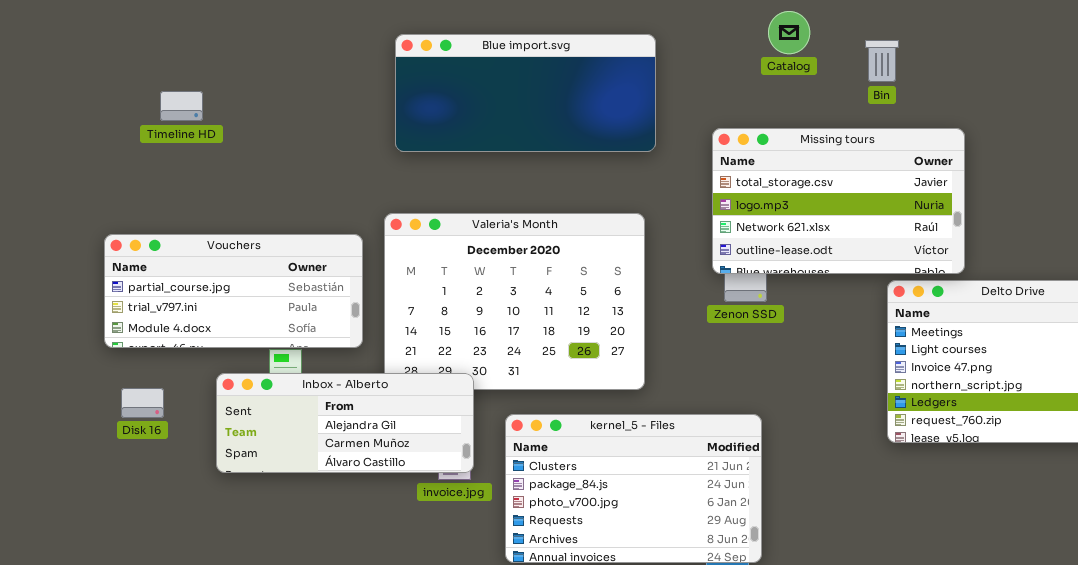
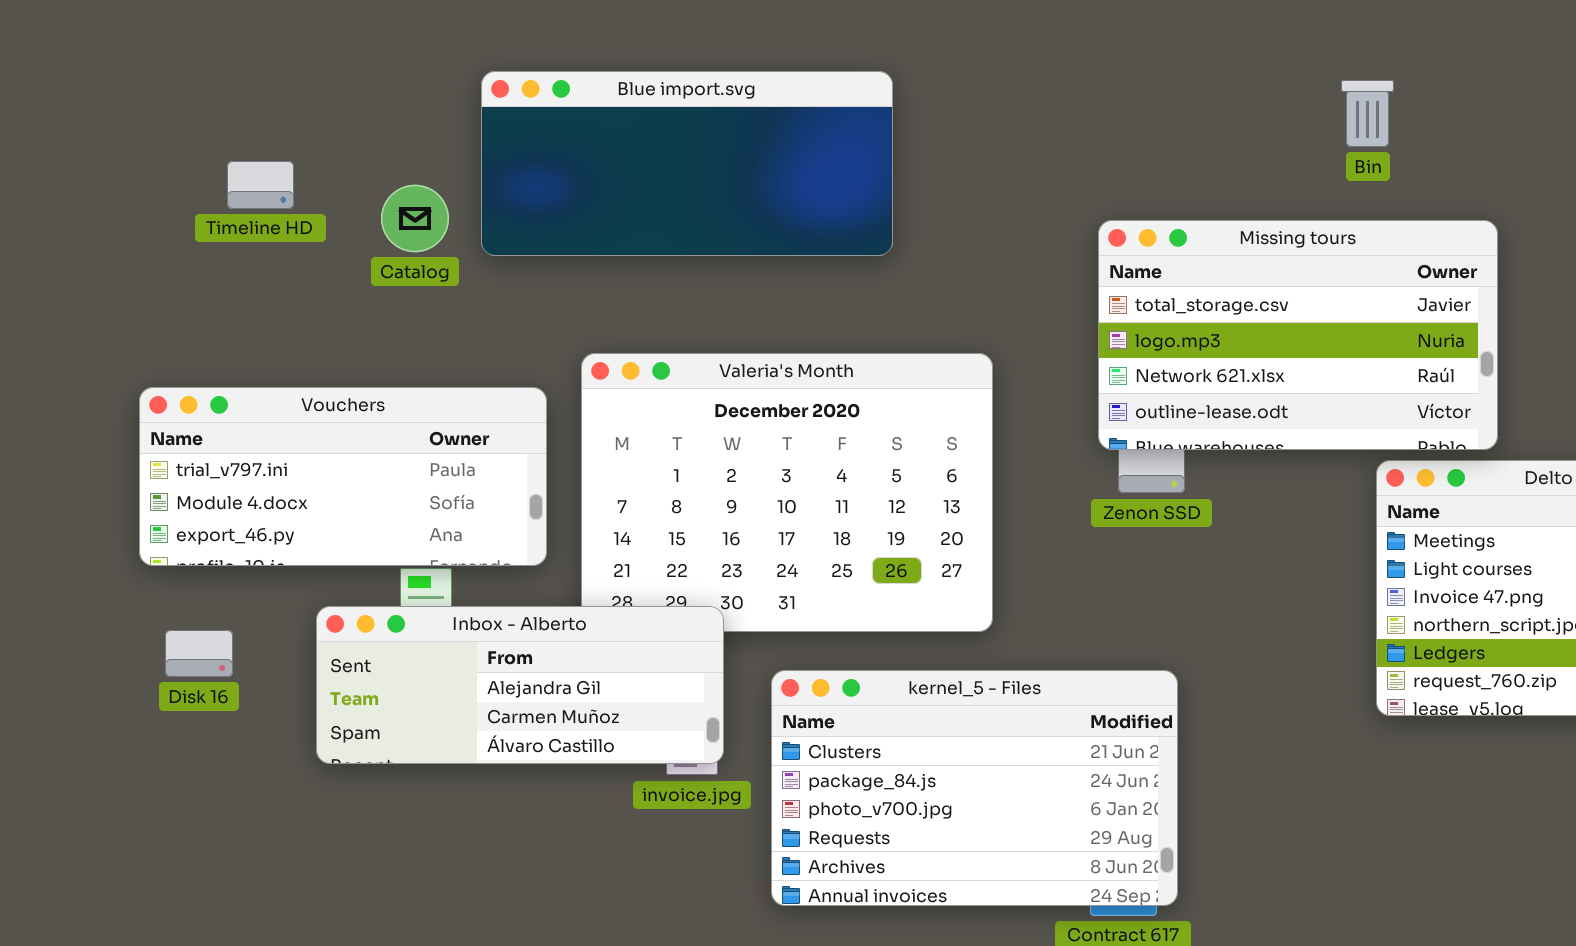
Catalog: [768,11,810,54] -> [381,185,449,252], moved
Blue import.svg: [395,34,656,152] -> [481,71,893,256], moved
Vouchers: [104,234,363,348] -> [139,387,547,566], scrolled down 1 row

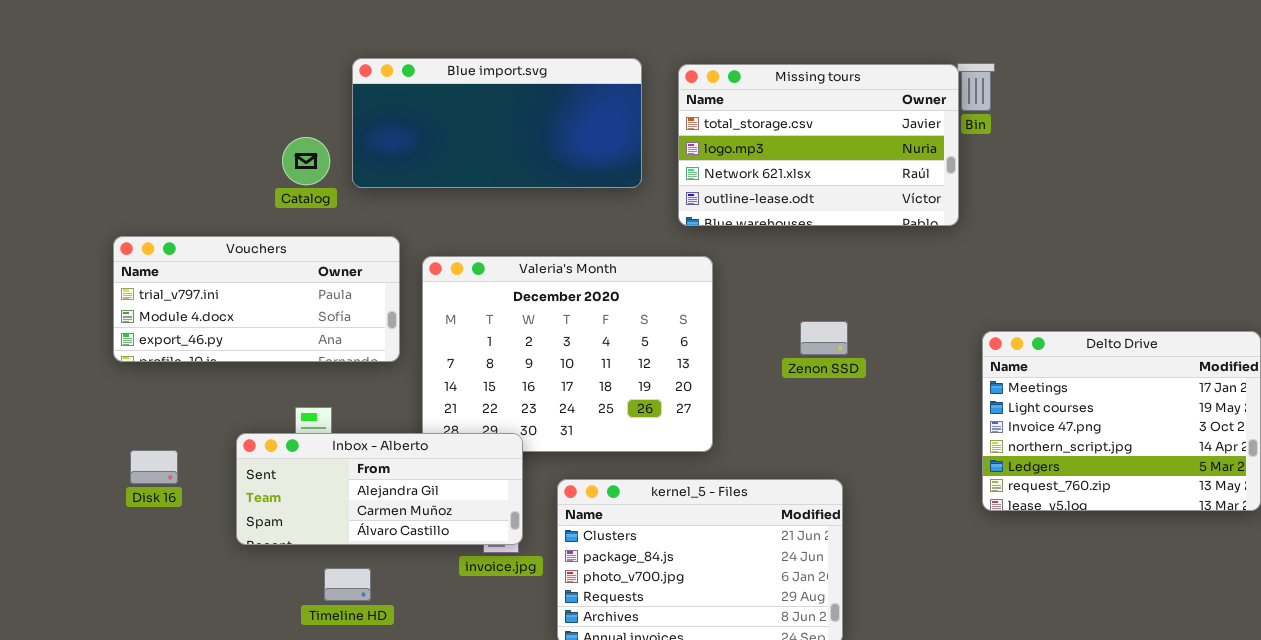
Timeline HD: [227,161,294,209] -> [324,568,371,601], moved
Missing tours: [1098,220,1498,450] -> [678,64,959,226], moved
Vouchers: [139,387,547,566] -> [113,236,400,362], moved

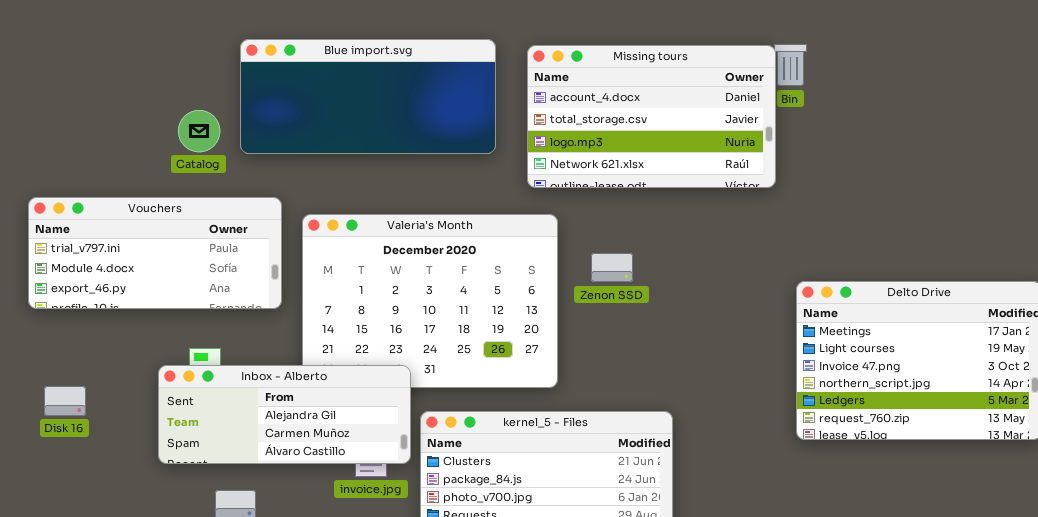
Missing tours: [678,64,959,226] -> [527,45,776,188], scrolled up 1 row
Zenon SSD: [800,321,848,355] -> [591,253,633,282], moved
Inbox - Alberto: [236,433,523,545] -> [158,365,411,464], moved

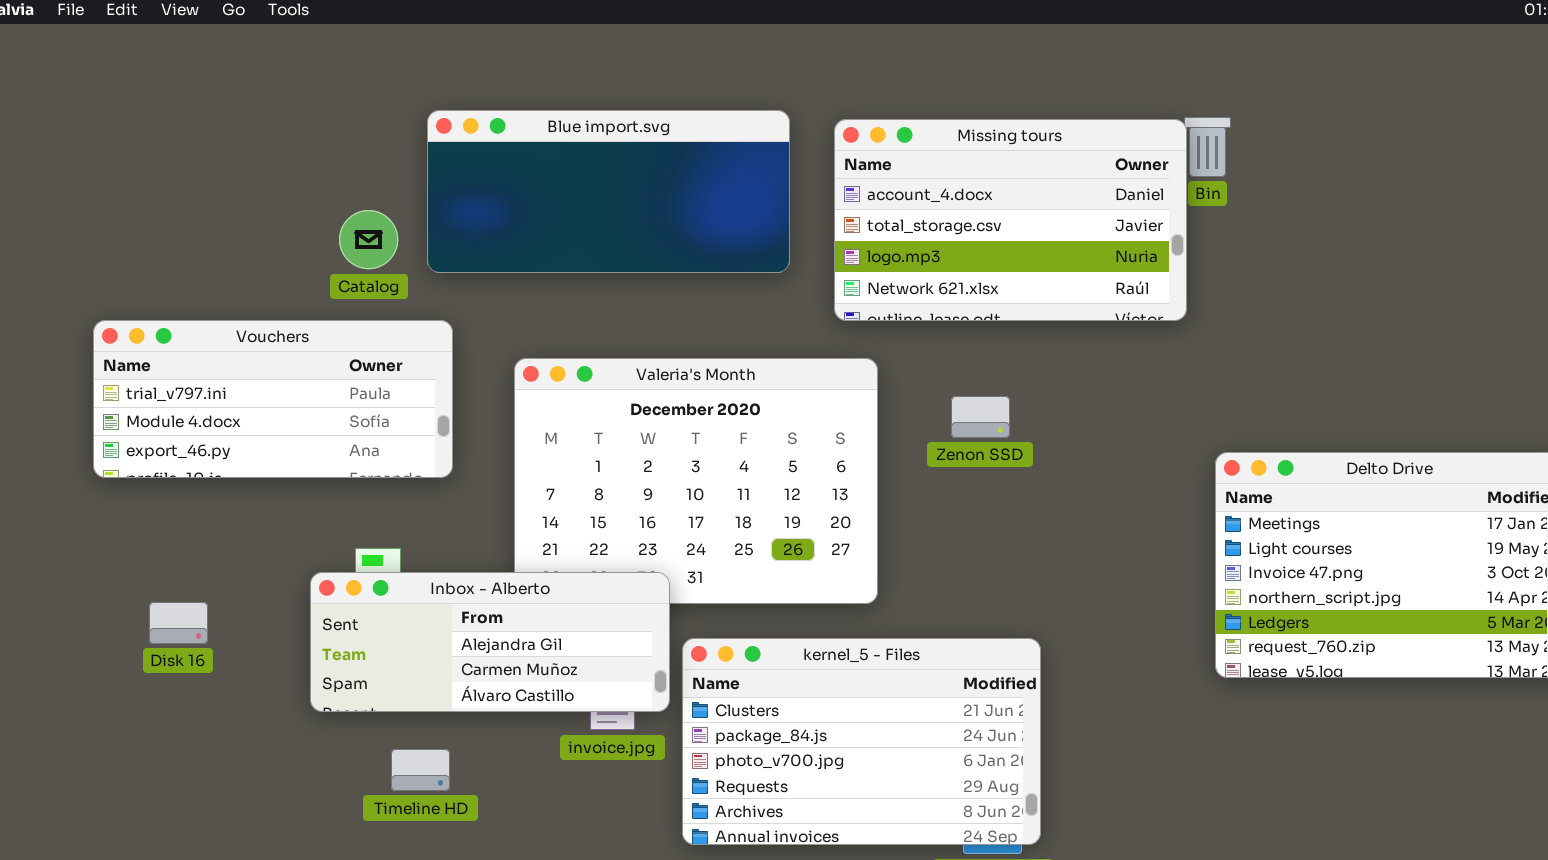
Vouchers: [28,197,282,309] -> [93,320,453,478], moved
Zenon SSD: [591,253,633,282] -> [951,396,1010,438], moved

